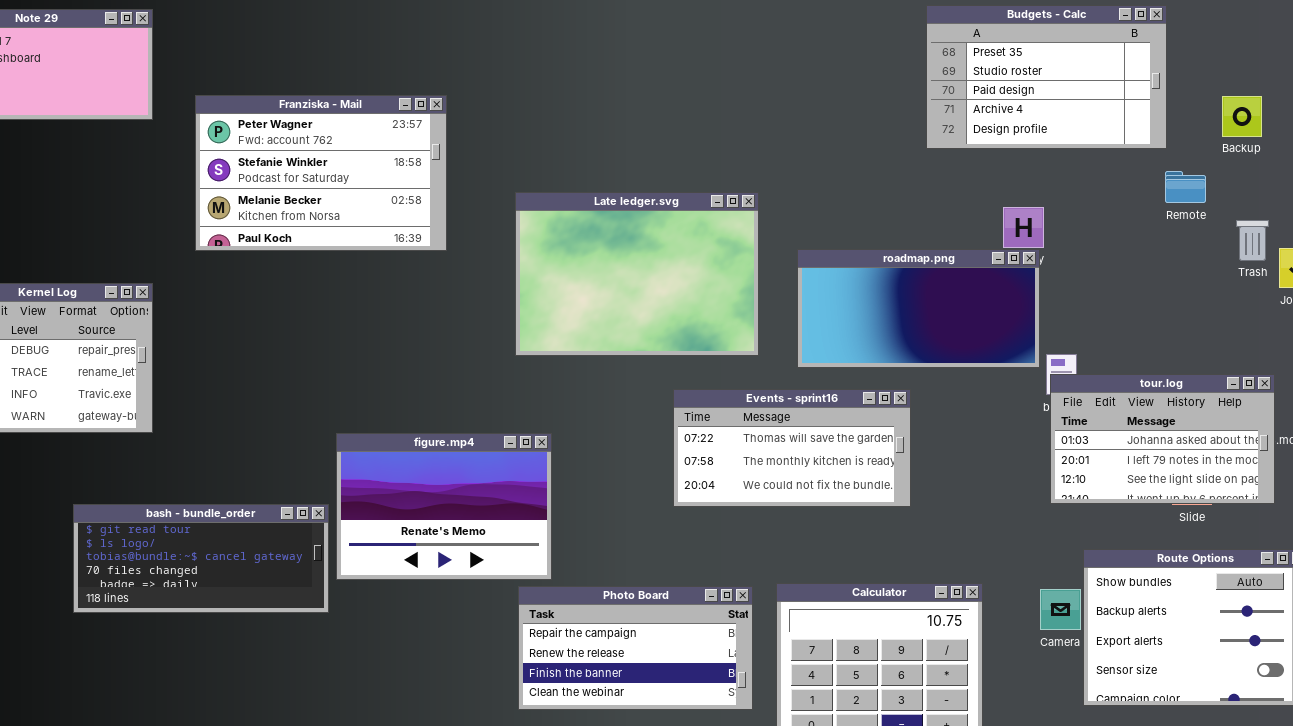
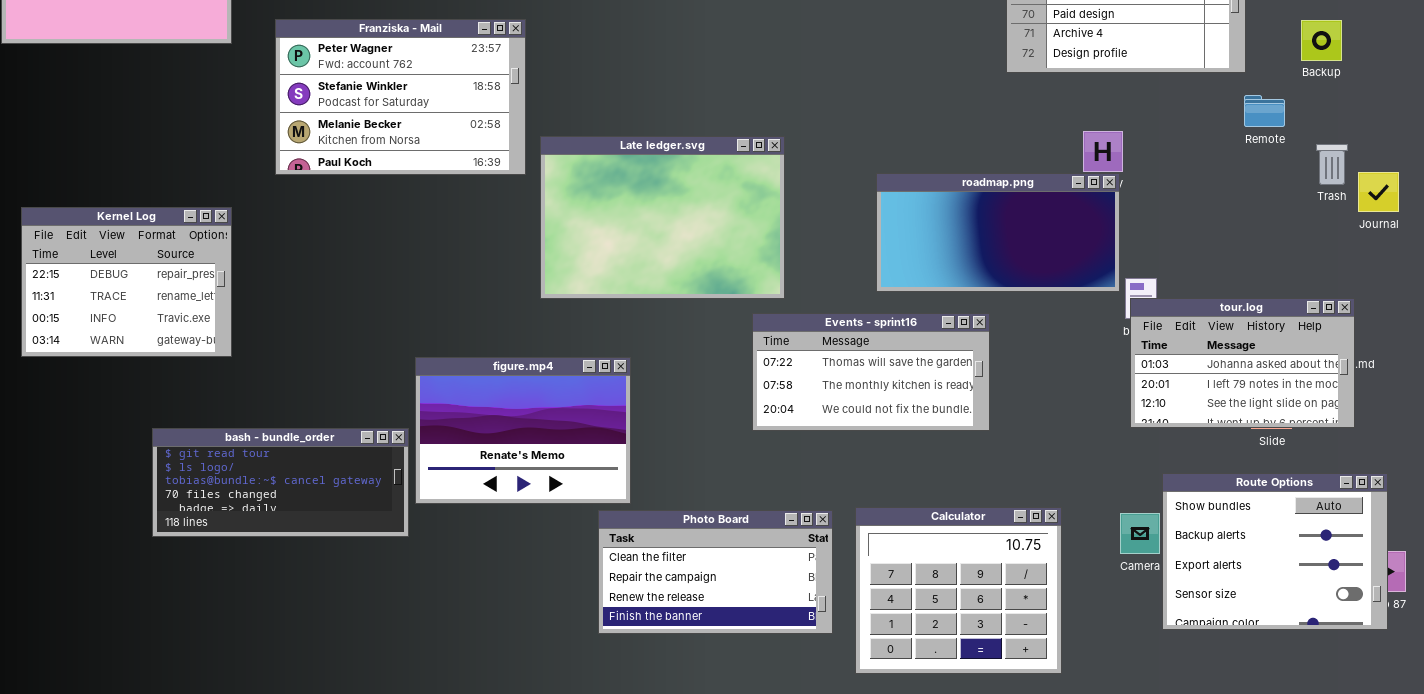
Late ledger.svg: [515,192,759,356] -> [540,136,785,299], moved
Photo Board: [518,586,753,710] -> [598,510,833,634], scrolled up 1 row

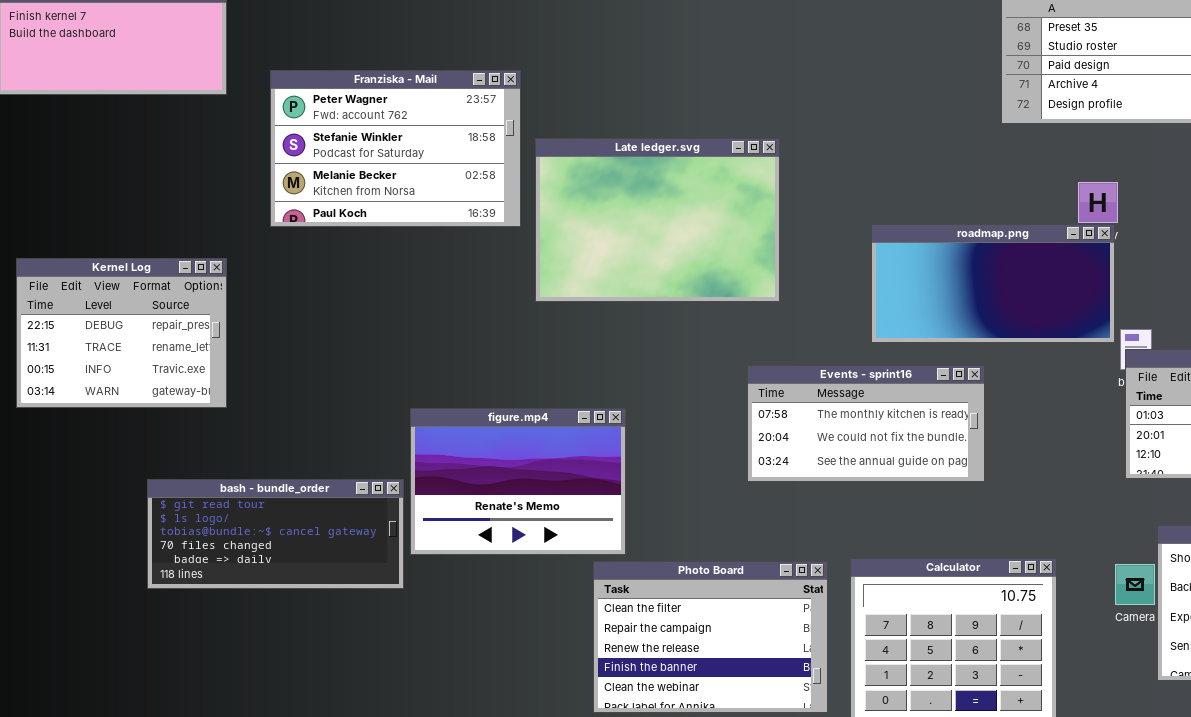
Late ledger.svg: [540,136,785,299] -> [535,138,780,302], moved
Events - sprint16: [752,313,990,431] -> [747,365,985,482], scrolled down 1 row
Photo Board: [598,510,833,634] -> [593,561,828,713], resized

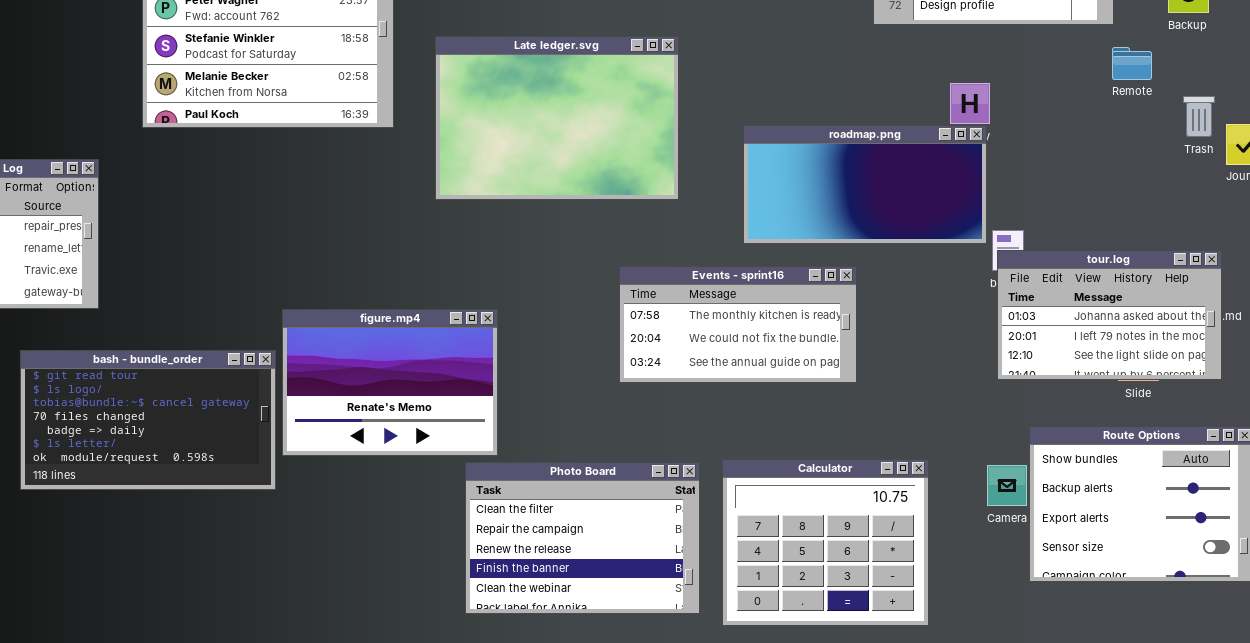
Late ledger.svg: [535,138,780,302] -> [435,36,679,200], moved
bash - bundle_order: [147,479,404,589] -> [20,350,276,490], resized

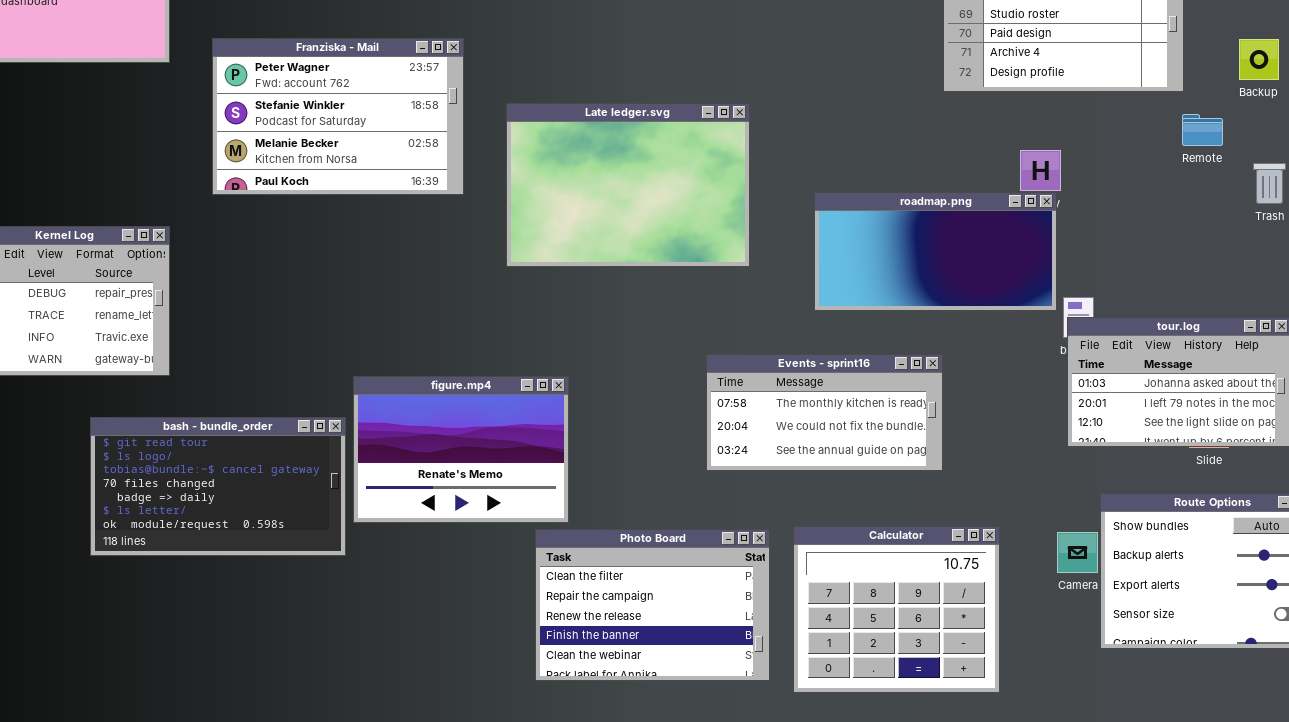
Events - sprint16: [619,266,857,383] -> [706,354,943,471], moved

